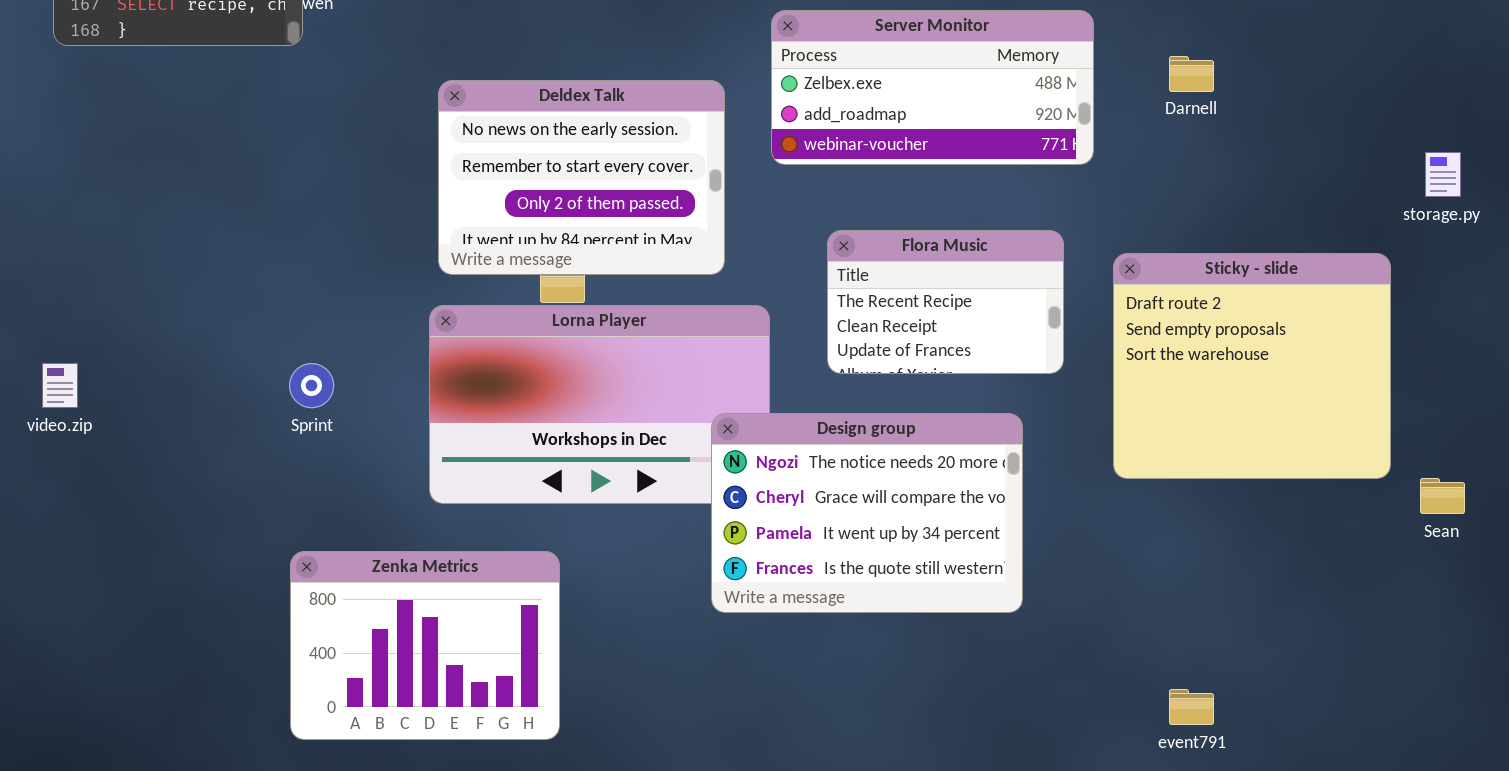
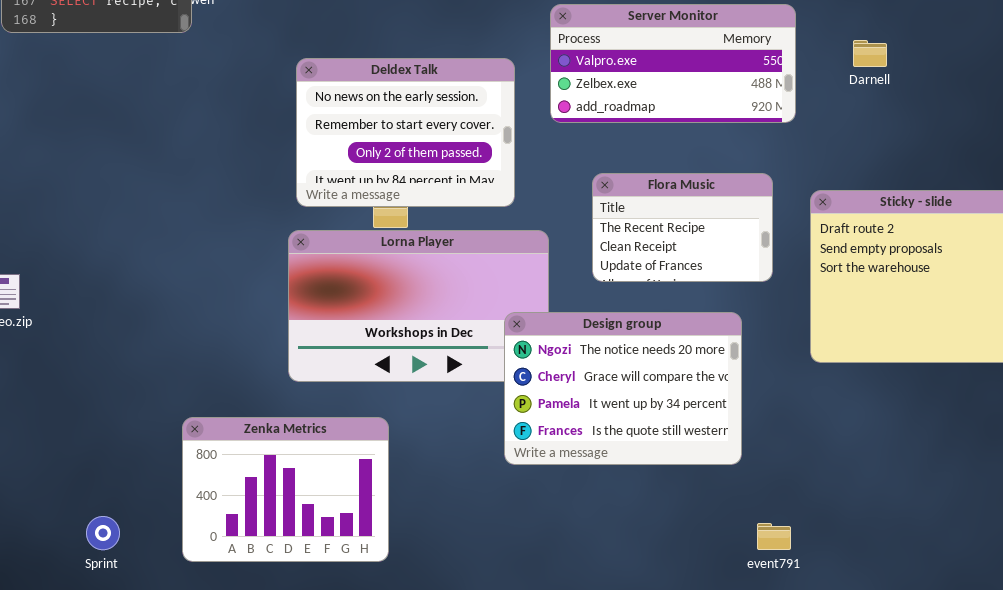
Server Monitor: [771,10,1094,165] -> [550,4,796,123], scrolled up 1 row
Sprint: [289,363,334,408] -> [86,516,120,550], moved
event791: [1169,689,1214,725] -> [757,523,791,550], moved

